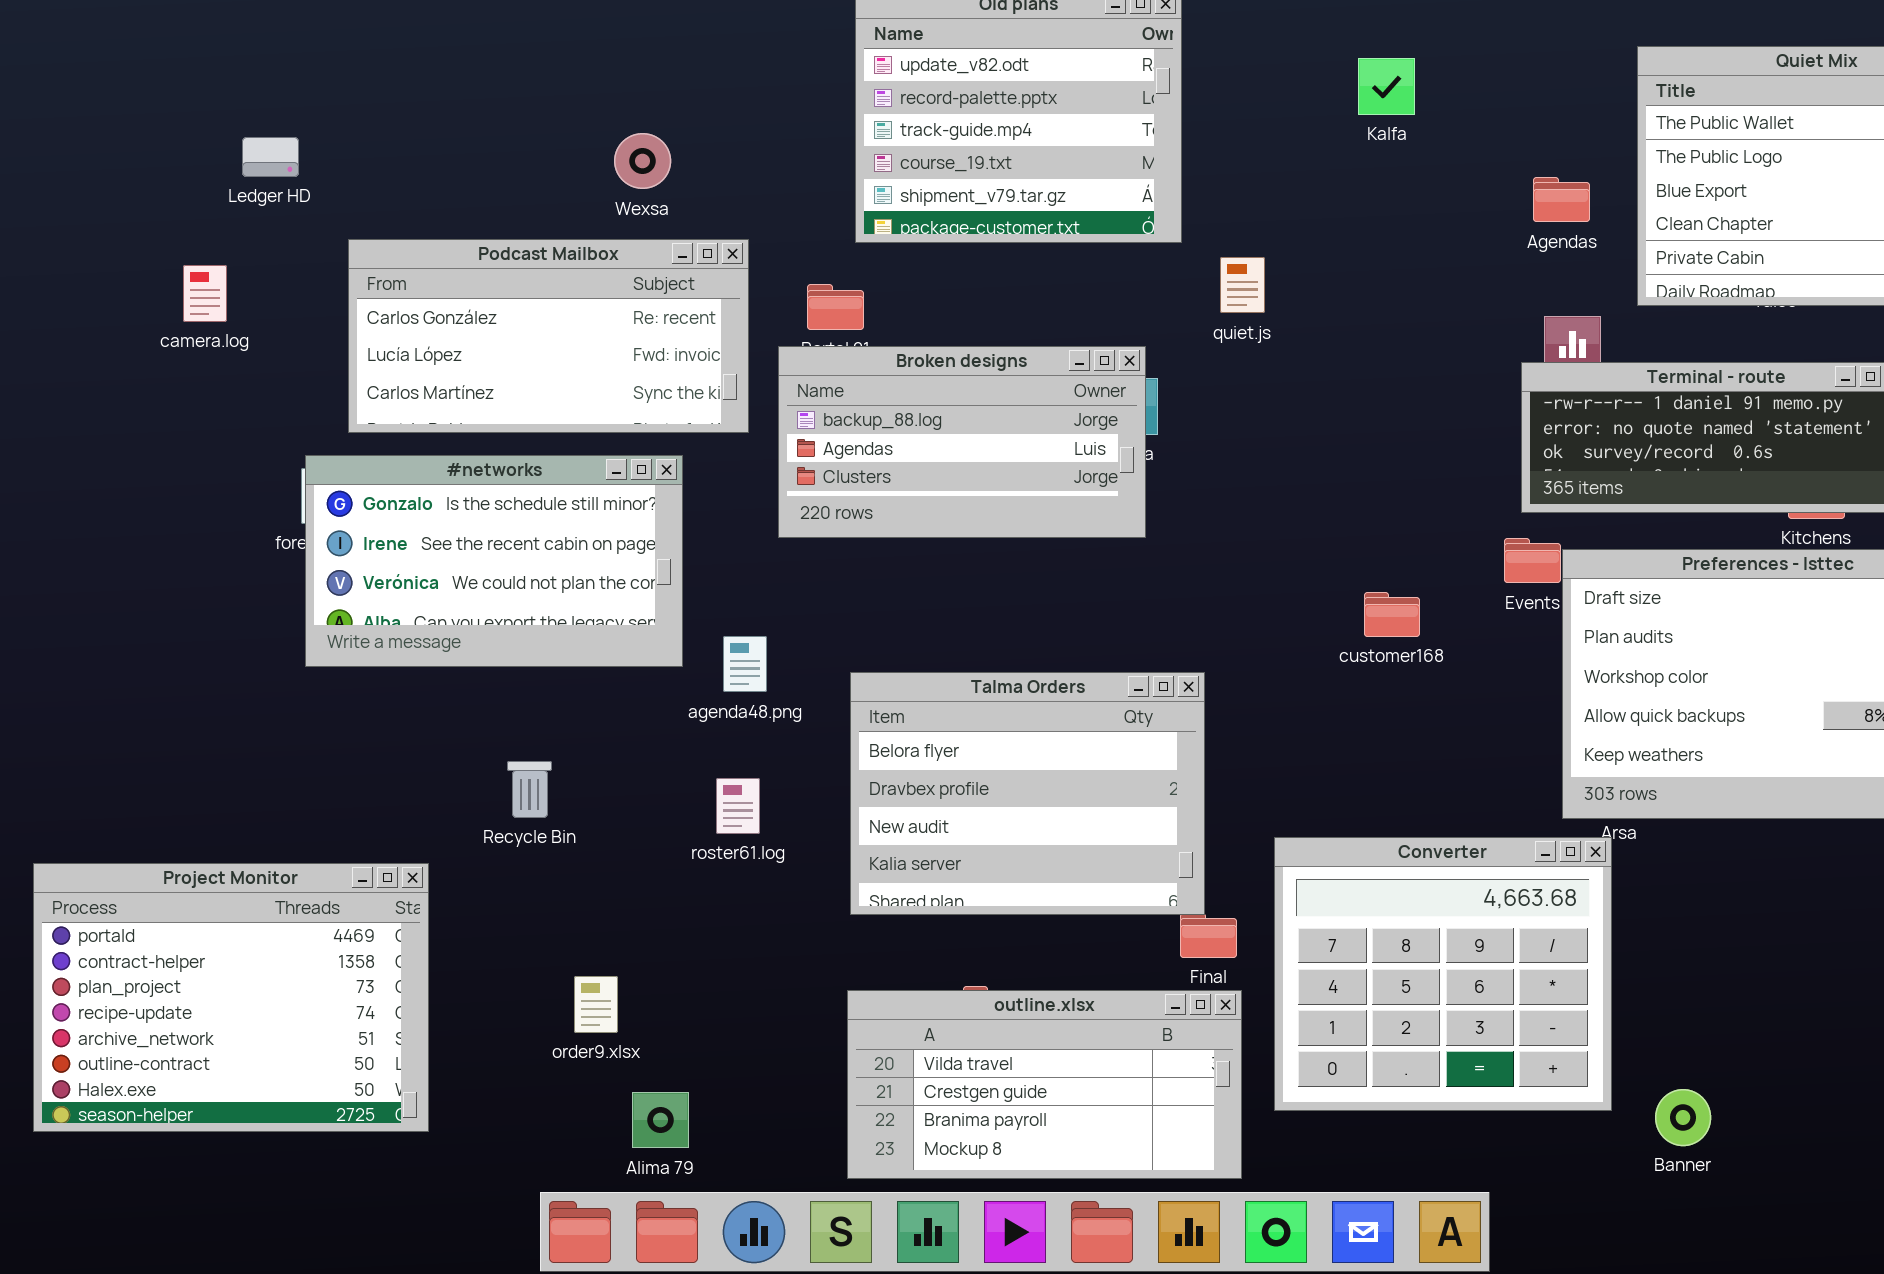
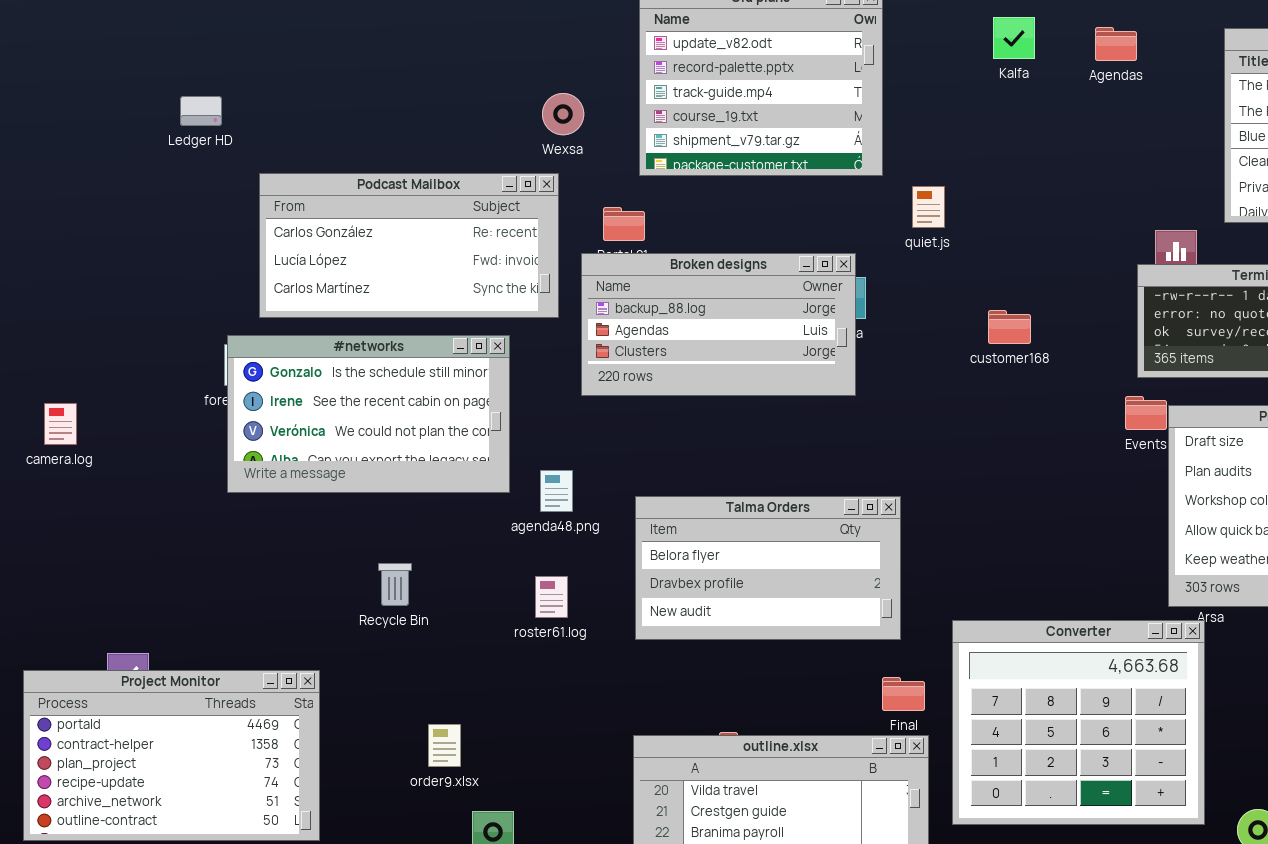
Kalfa: [1358,58,1415,115] -> [993,17,1035,59], moved
Wexsa: [614,133,671,189] -> [542,93,584,135], moved
Agendas: [1533,177,1590,222] -> [1095,27,1137,61], moved
camera.log: [183,265,227,322] -> [44,403,77,445], moved
customer168: [1364,592,1420,637] -> [988,310,1031,344], moved
Talma Orders: [850,672,1205,915] -> [635,496,901,640], resized
Project Monitor: [33,863,429,1132] -> [23,670,320,841], resized

